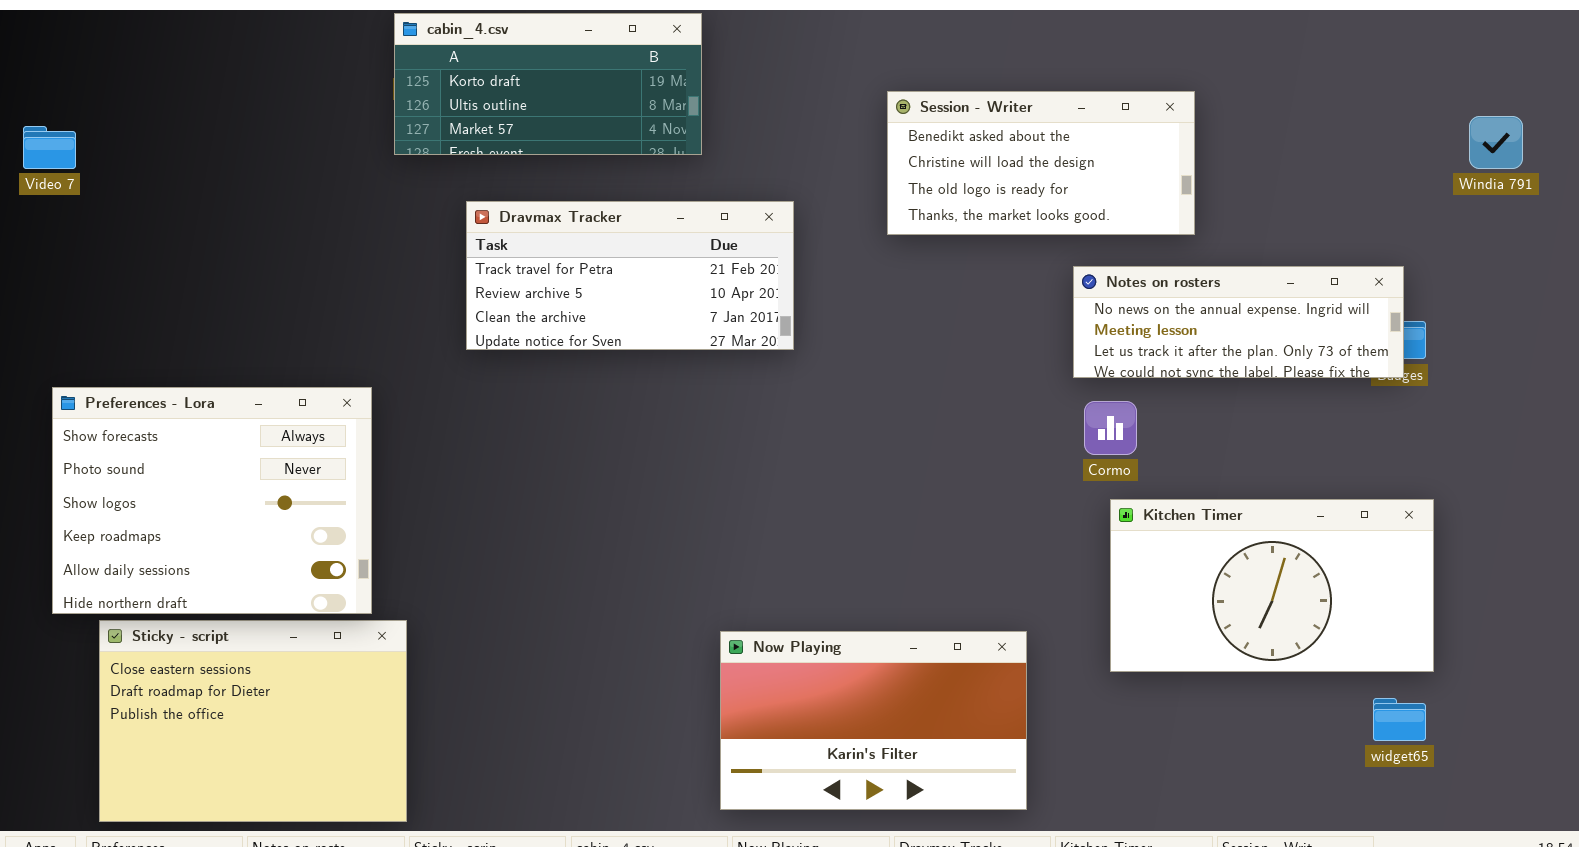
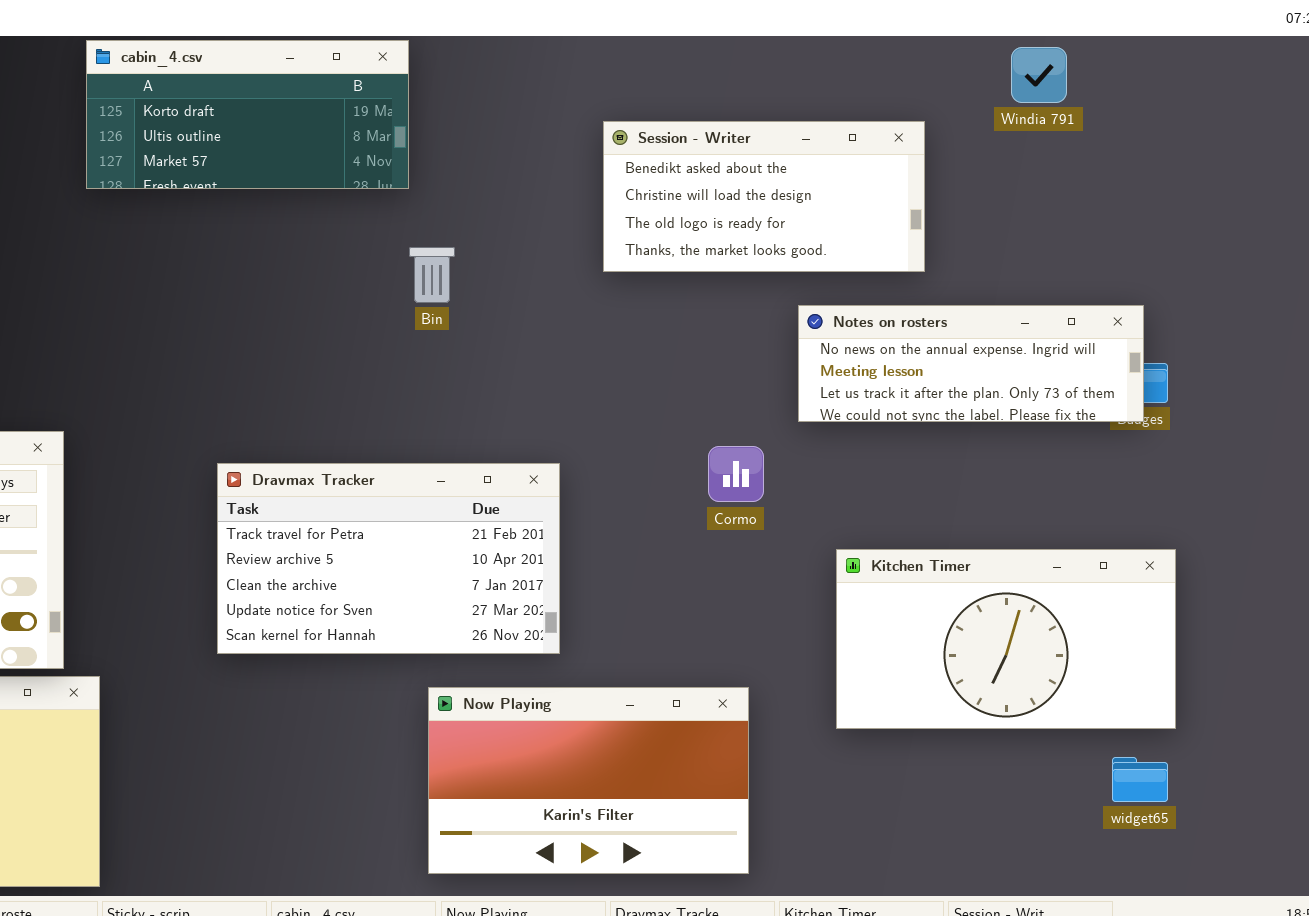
Windia 791: [1469,116,1523,169] -> [1011,47,1067,103], moved
Dravmax Tracker: [466,201,794,350] -> [217,463,560,654], moved, resized
Cormo: [1084,401,1137,455] -> [708,446,764,502], moved

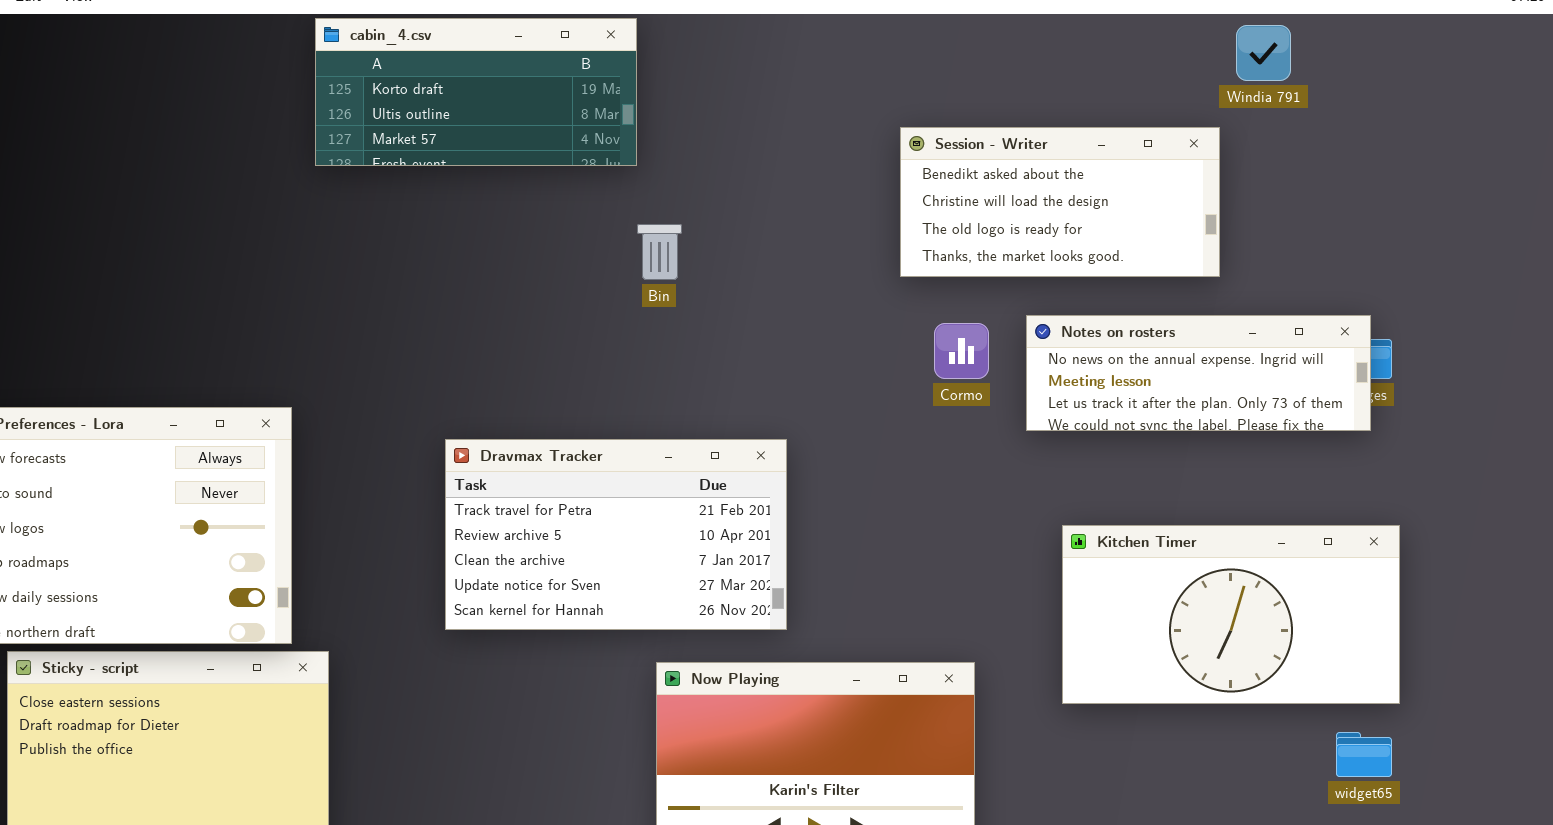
Session - Writer: [603,121,925,272] -> [900,127,1220,277], moved
Notes on rosters: [798,305,1144,422] -> [1026,315,1371,431], moved
Cormo: [708,446,764,502] -> [934,323,989,379], moved

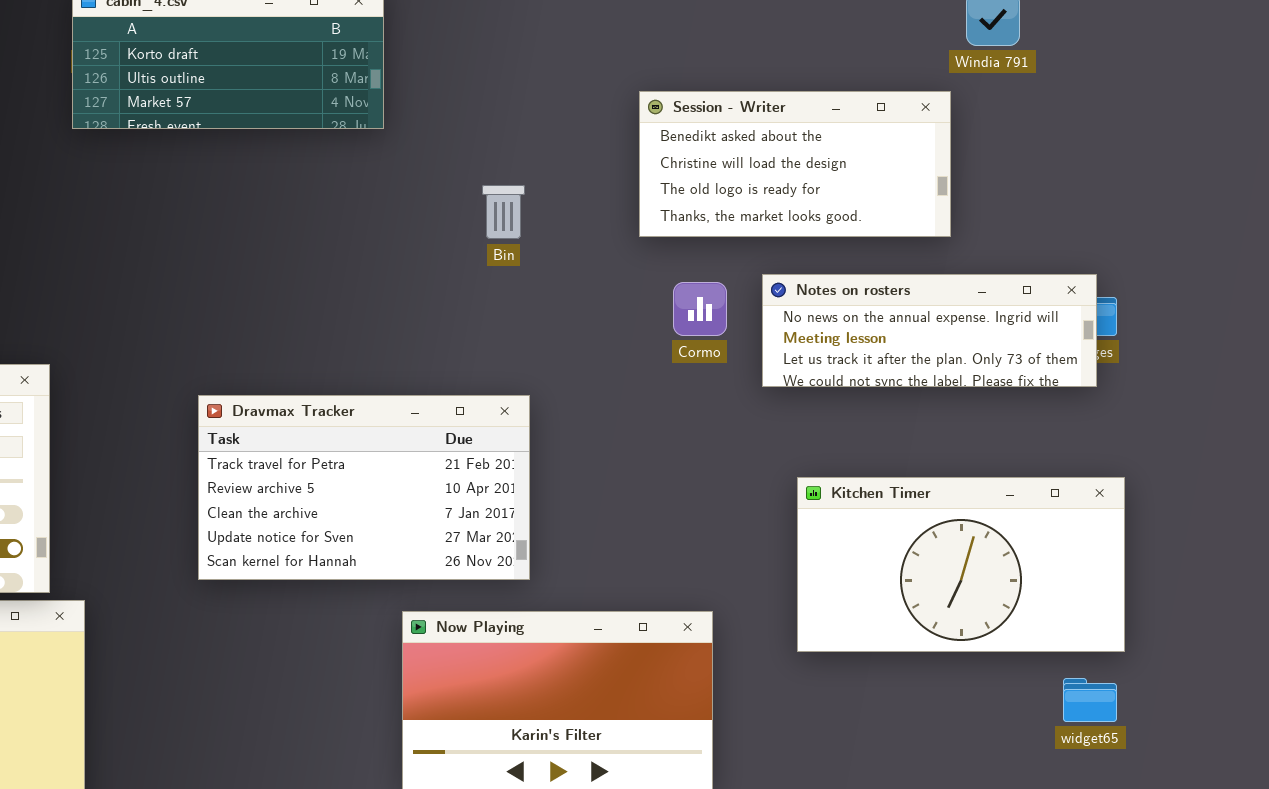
Bin: [637,224,682,280] -> [482,185,525,239], moved

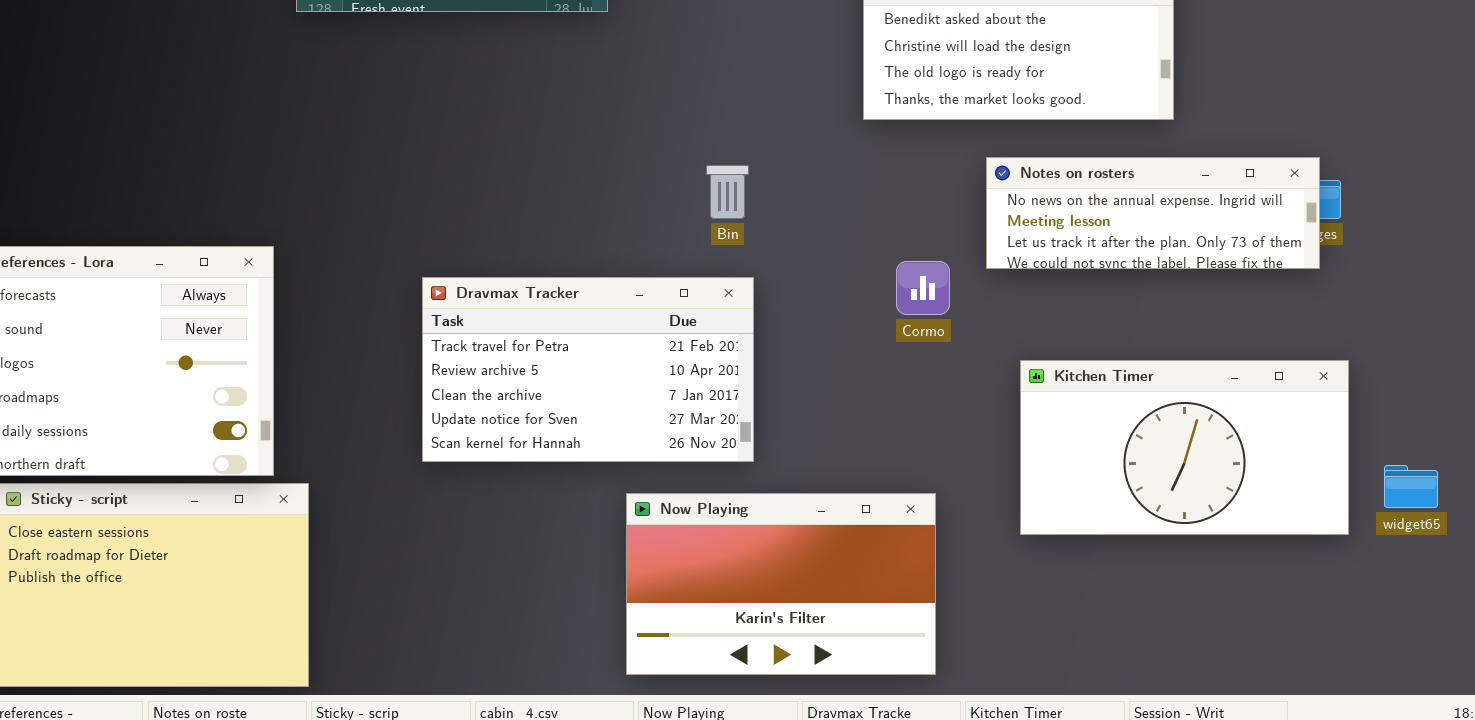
Bin: [482,185,525,239] -> [706,165,749,219], moved
Cormo: [673,282,727,336] -> [896,261,950,315], moved
widget65: [1063,678,1117,722] -> [1384,465,1438,508], moved

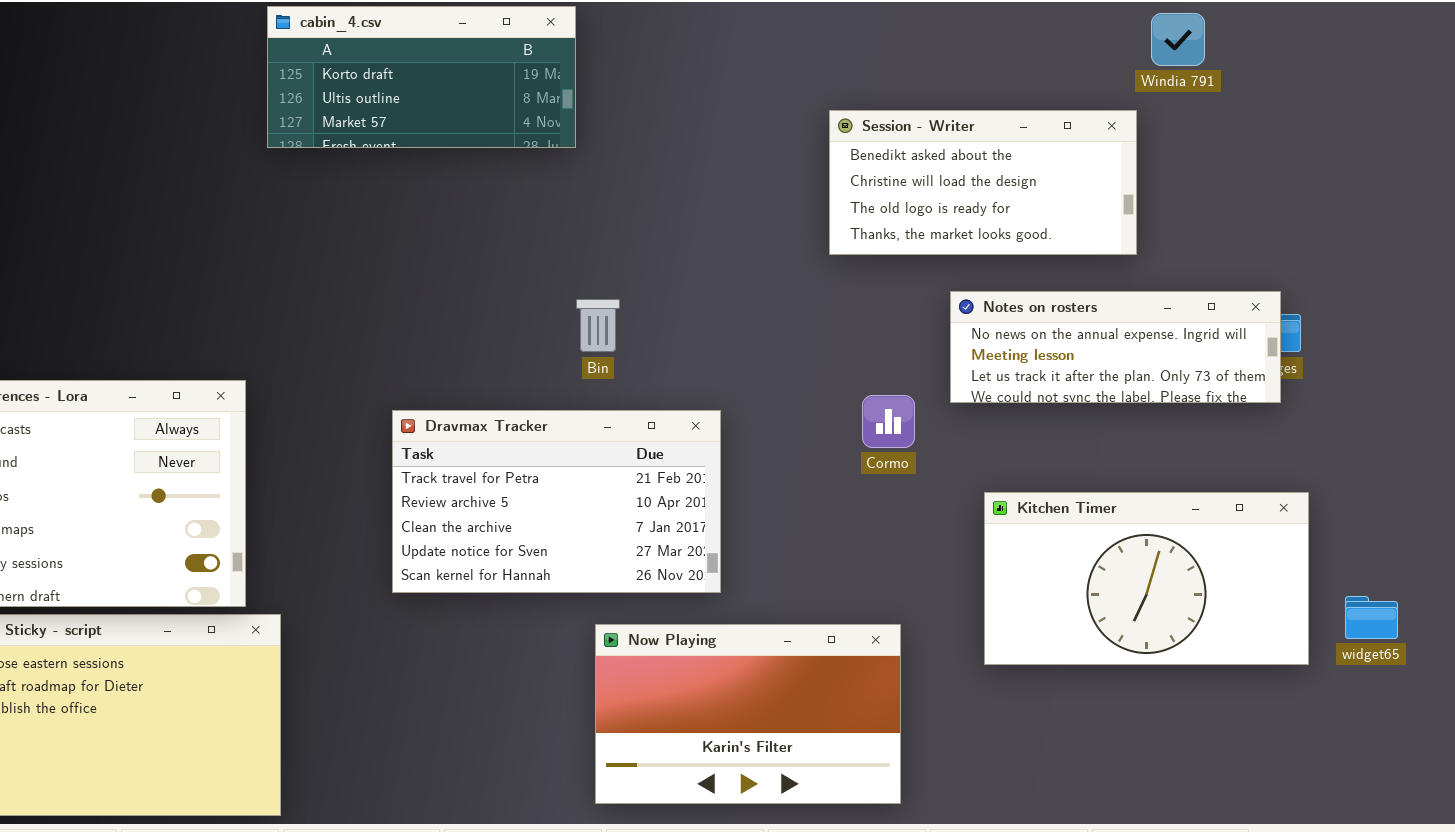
Bin: [706,165,749,219] -> [576,299,620,352], moved

